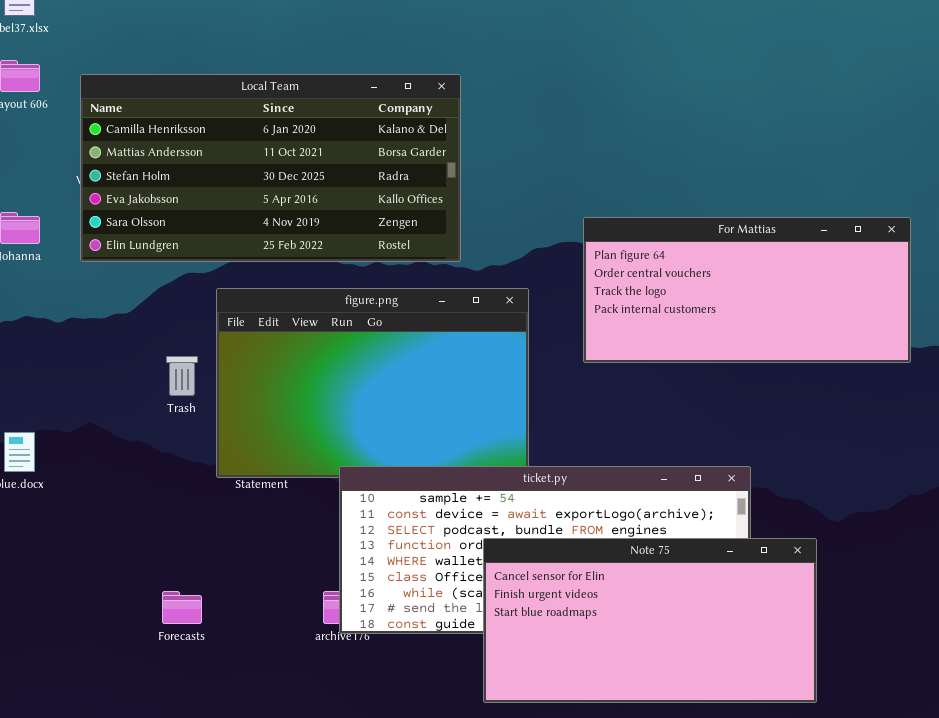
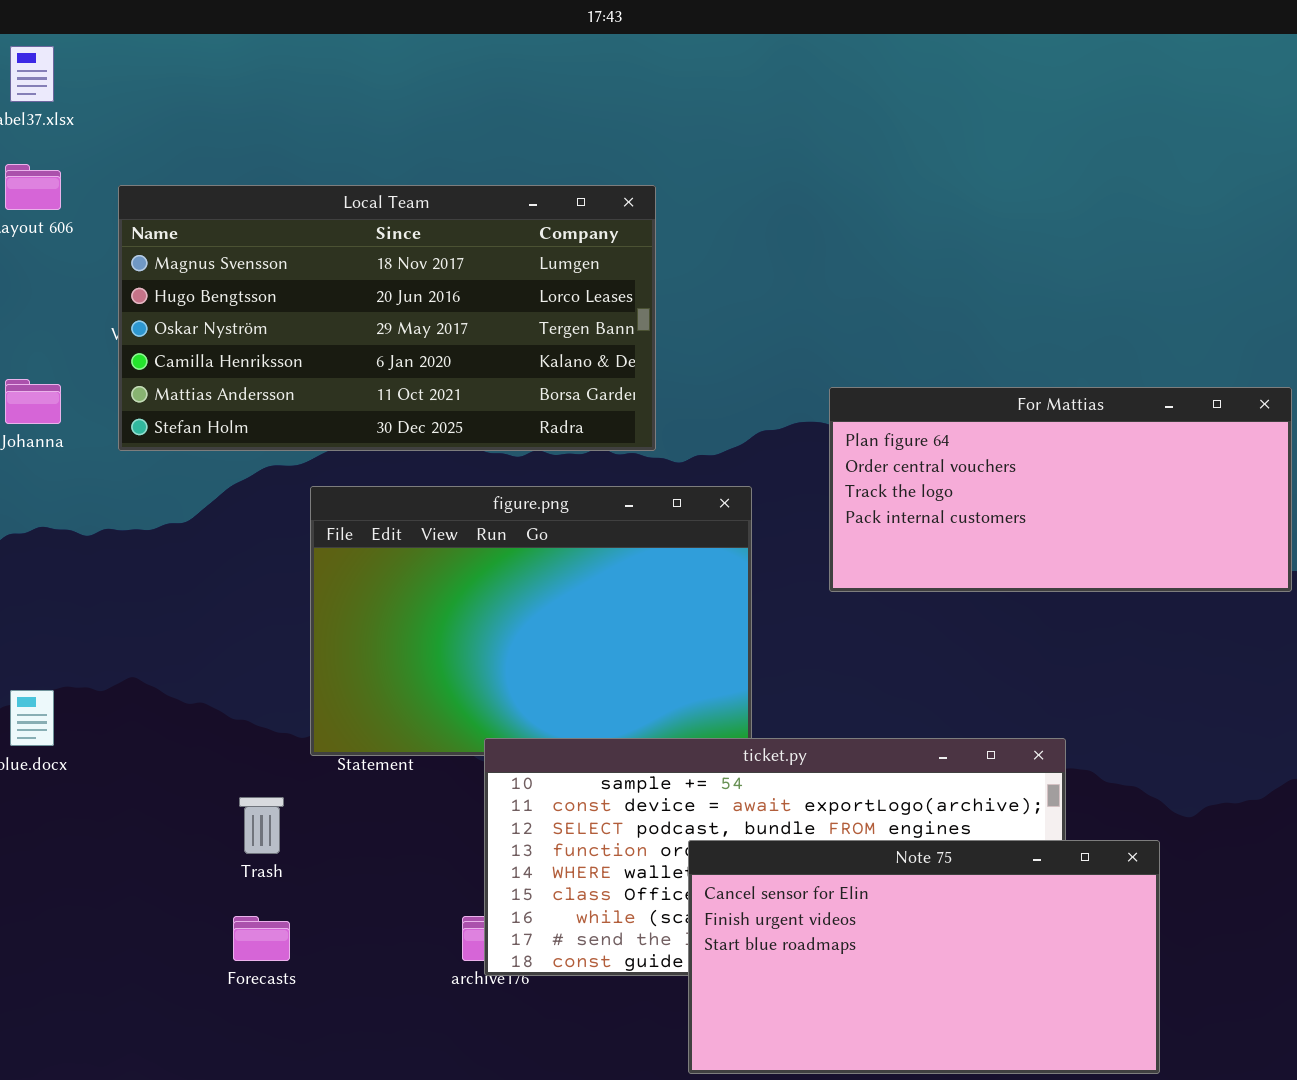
Local Team: [80,74,461,262] -> [118,185,656,451], scrolled up 3 rows
Trash: [166,356,198,396] -> [239,797,284,854], moved

